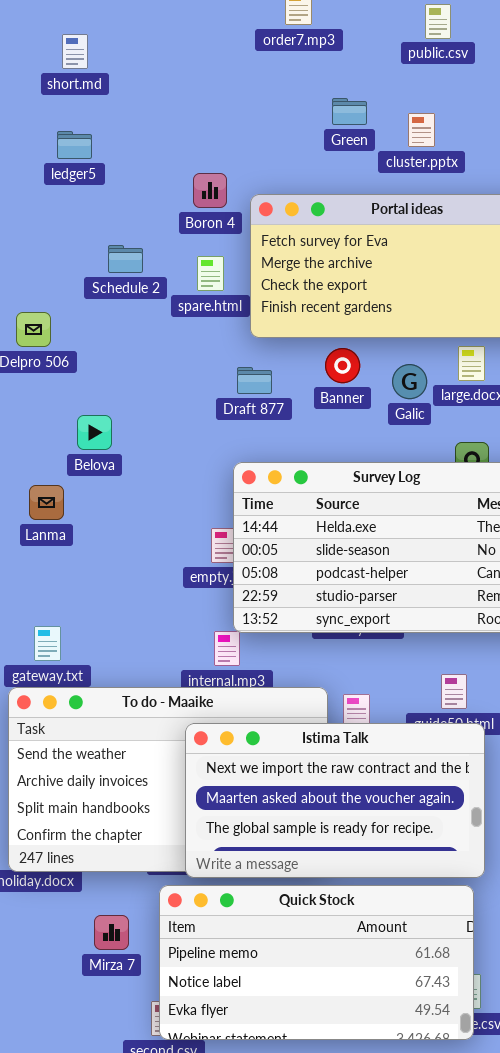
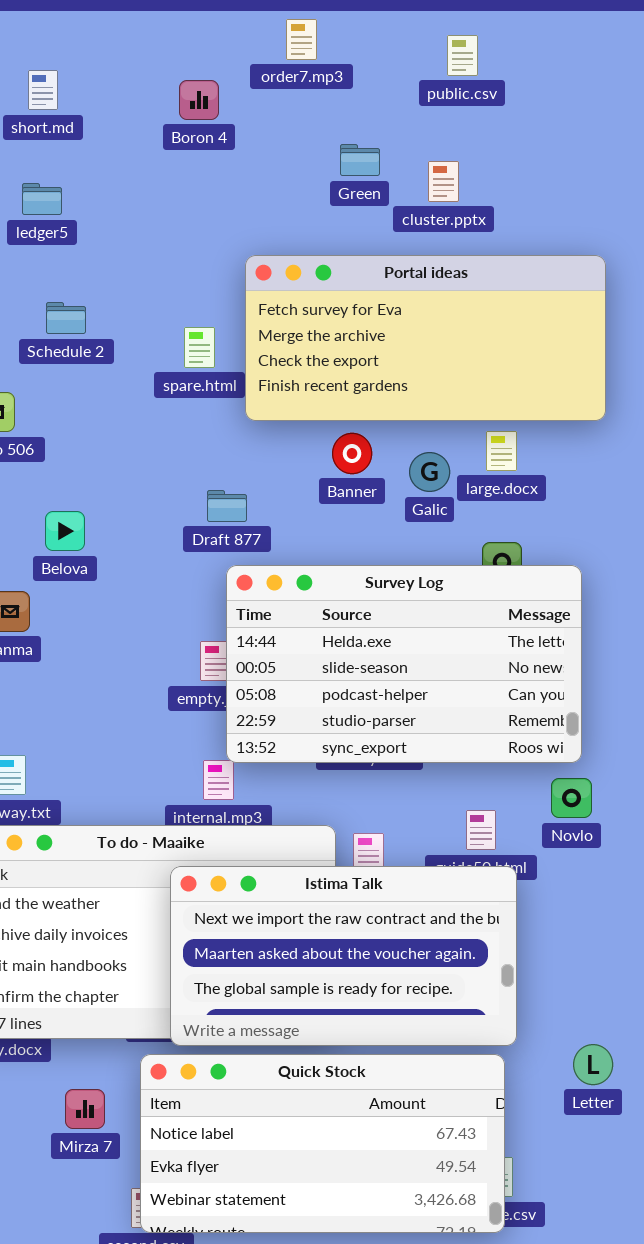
Boron 4: [193,173,227,208] -> [179,80,219,120], moved
Schedule 2: [108,245,143,273] -> [46,302,86,334], moved
Draft 877: [237,367,272,394] -> [207,490,247,522], moved
Quick Stock: [159,885,474,1040] -> [140,1054,505,1233], scrolled down 1 row

